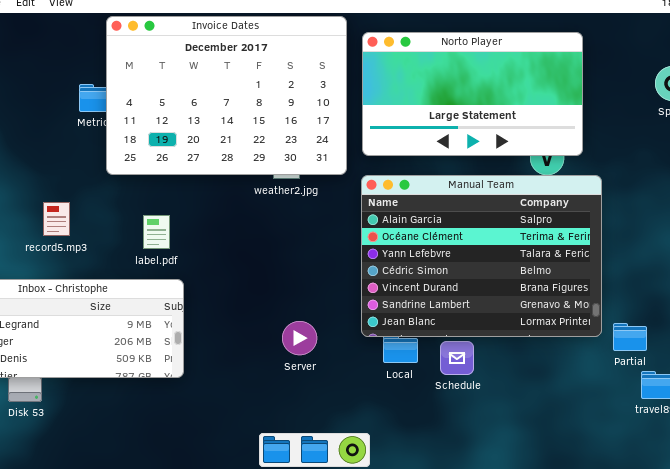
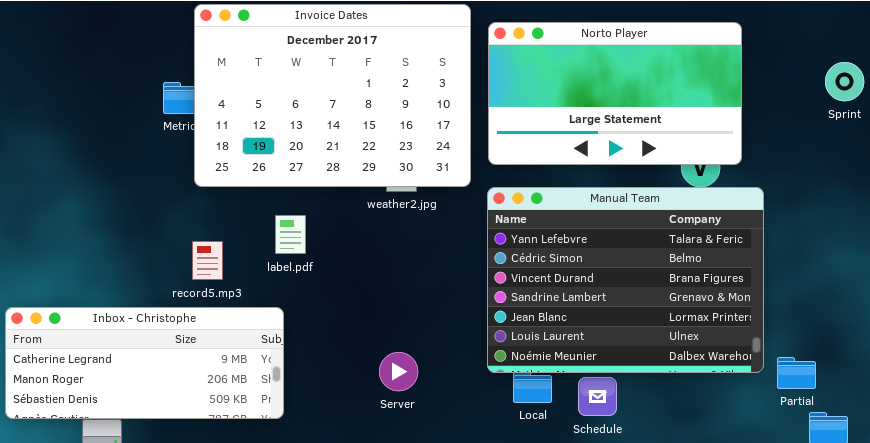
Manual Team: [361,175,602,337] -> [487,187,764,373], scrolled down 2 rows
record5.mp3: [43,202,70,236] -> [192,241,223,280], moved
label.pdf: [143,215,170,249] -> [275,215,306,254], moved
Server: [282,321,317,355] -> [379,352,418,391], moved

